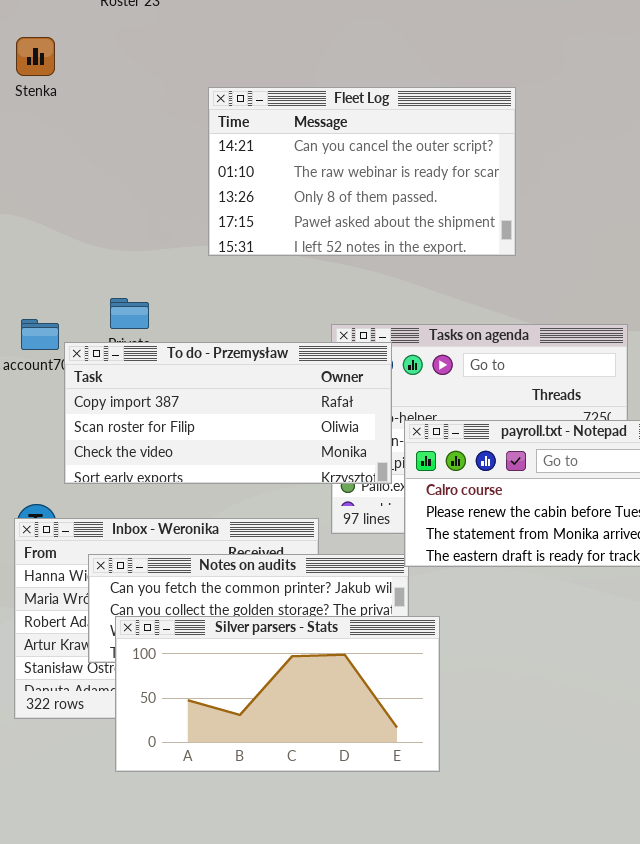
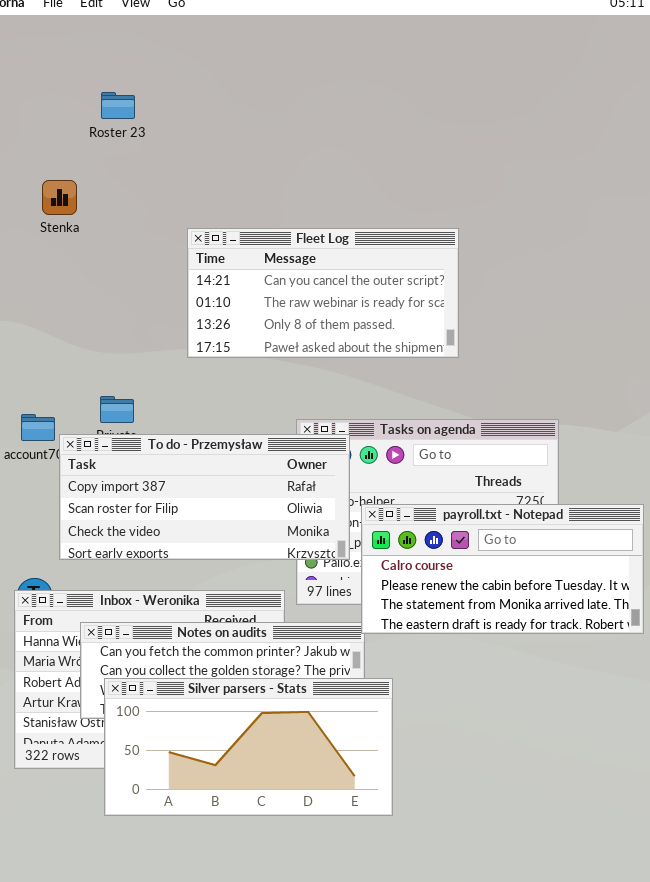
Stenka: [16,37,55,76] -> [42,180,77,215], moved
Fleet Log: [208,87,516,256] -> [187,228,459,358], resized

